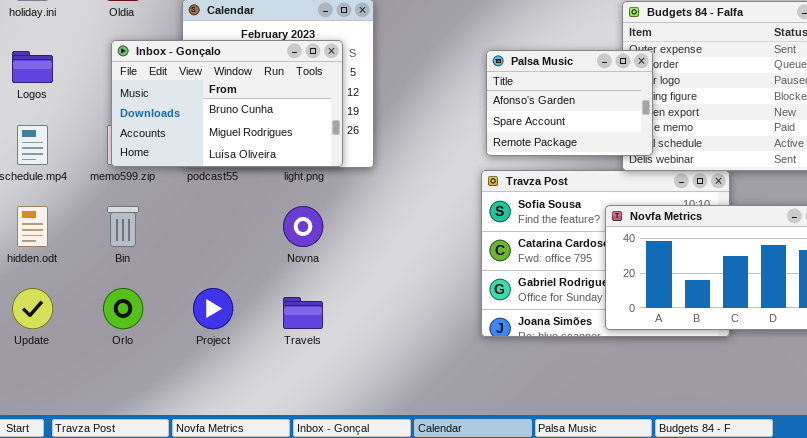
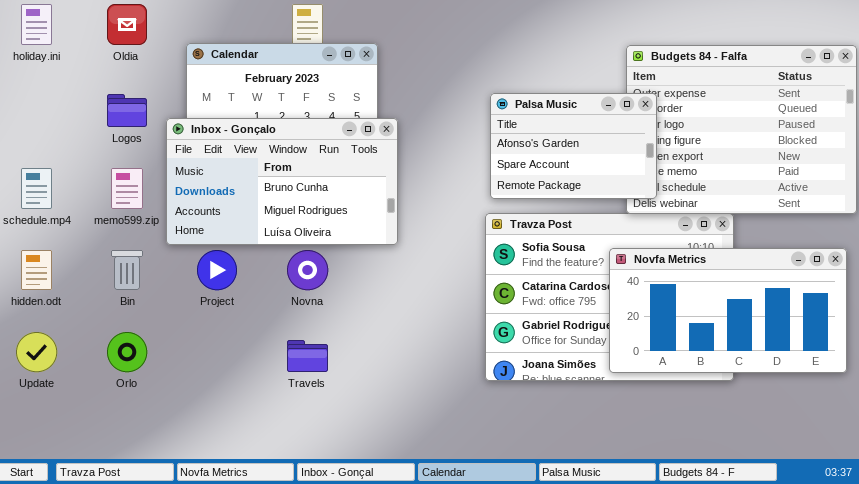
Inbox - Gonçalo: [111,40,343,167] -> [166,118,398,245], moved
Logos: [12,51,53,83] -> [107,94,147,127], moved
Project: [193,288,233,329] -> [197,250,237,290], moved

